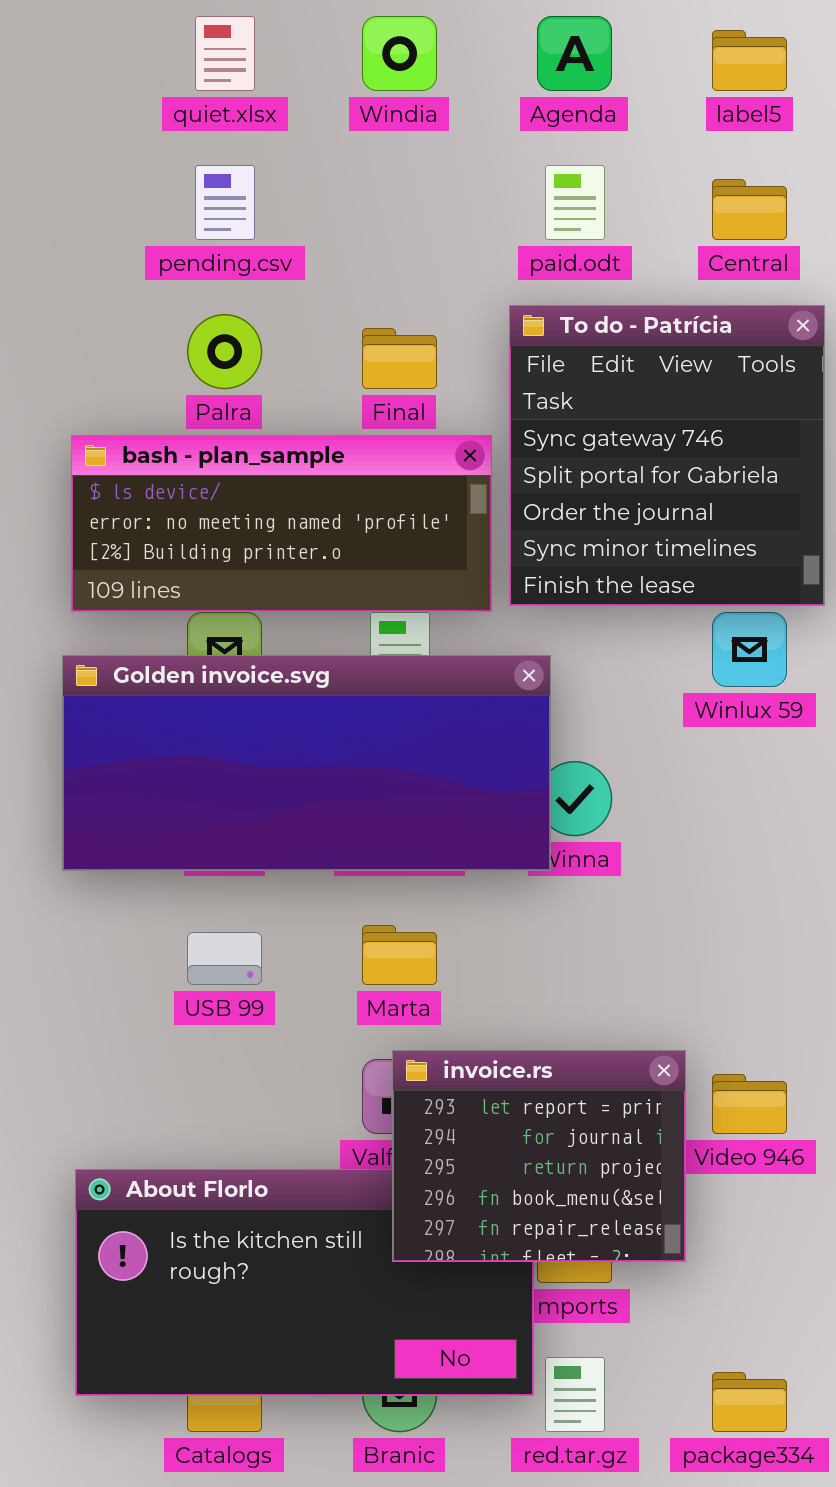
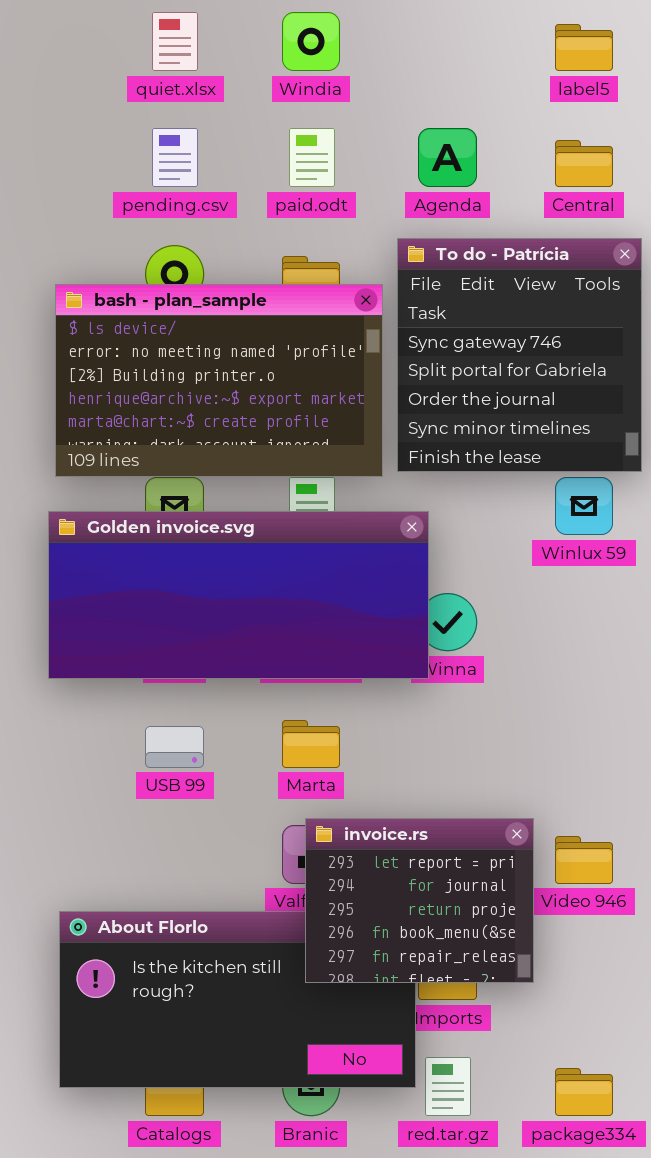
Agenda: [537,16,612,91] -> [418,128,477,187], moved
paid.odt: [545,165,605,240] -> [289,128,335,187], moved
bash - plan_sample: [71,435,492,612] -> [55,284,383,477], resized

